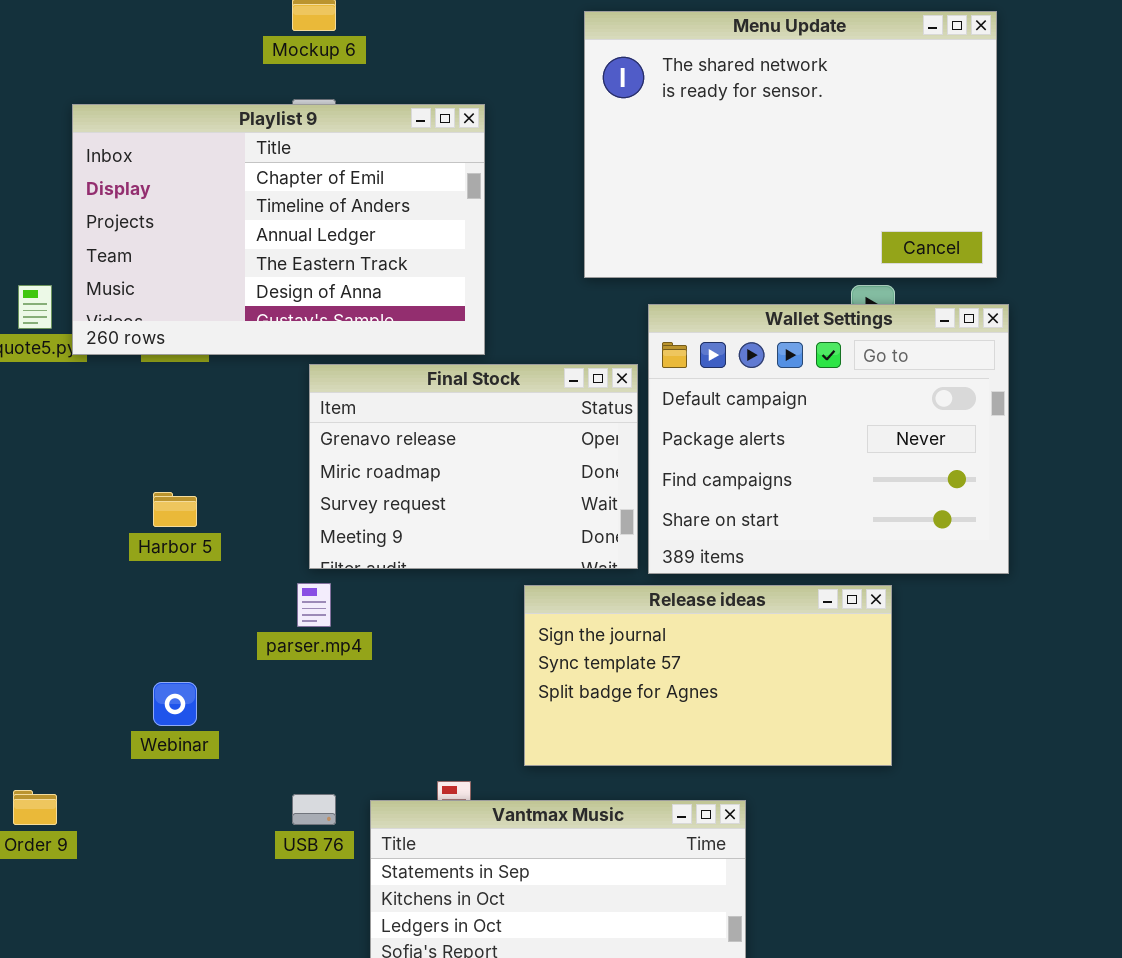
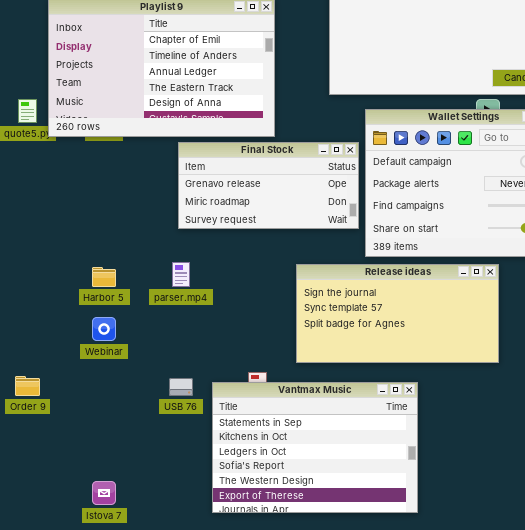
Final Stock: [309,364,638,569] -> [178,142,359,229], resized
Harbor 5: [153,492,197,527] -> [92,267,116,287], moved

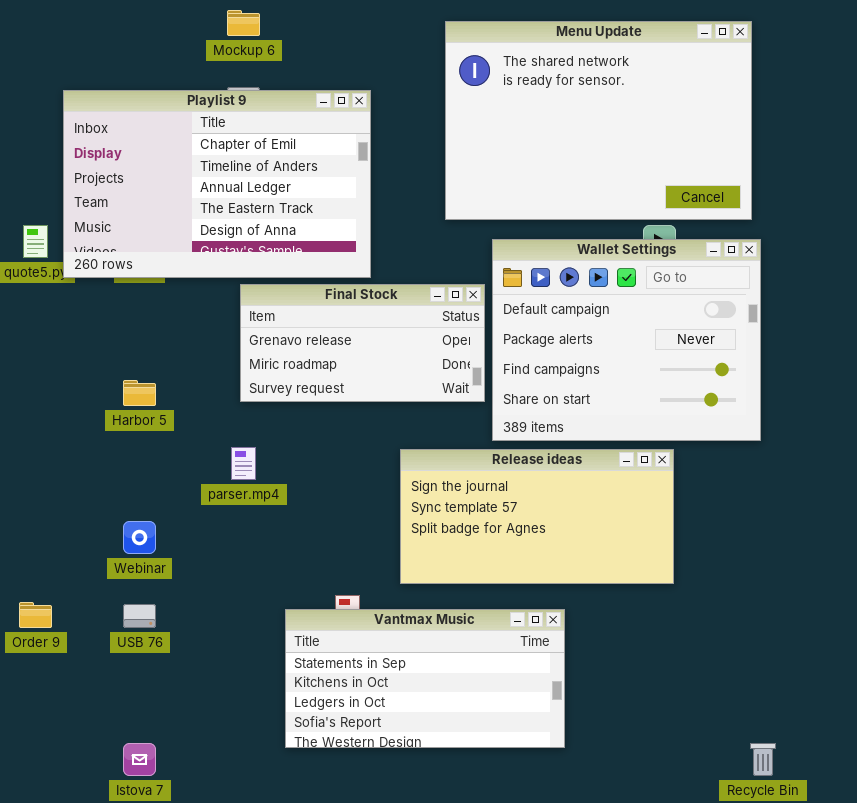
Harbor 5: [92,267,116,287] -> [123,380,156,406], moved
USB 76: [169,378,193,396] -> [123,604,156,628], moved
Vantmax Music: [212,382,418,513] -> [285,609,565,748], resized

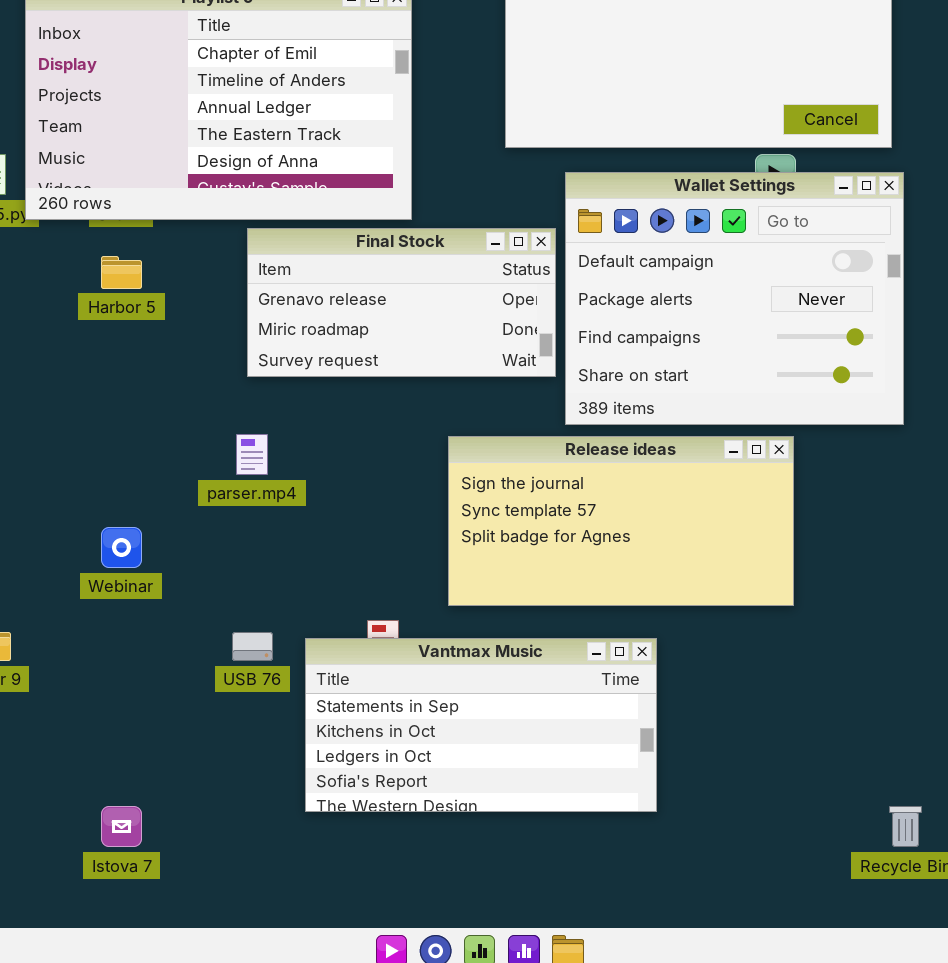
Harbor 5: [123,380,156,406] -> [101,256,142,289], moved
USB 76: [123,604,156,628] -> [232,632,273,661], moved

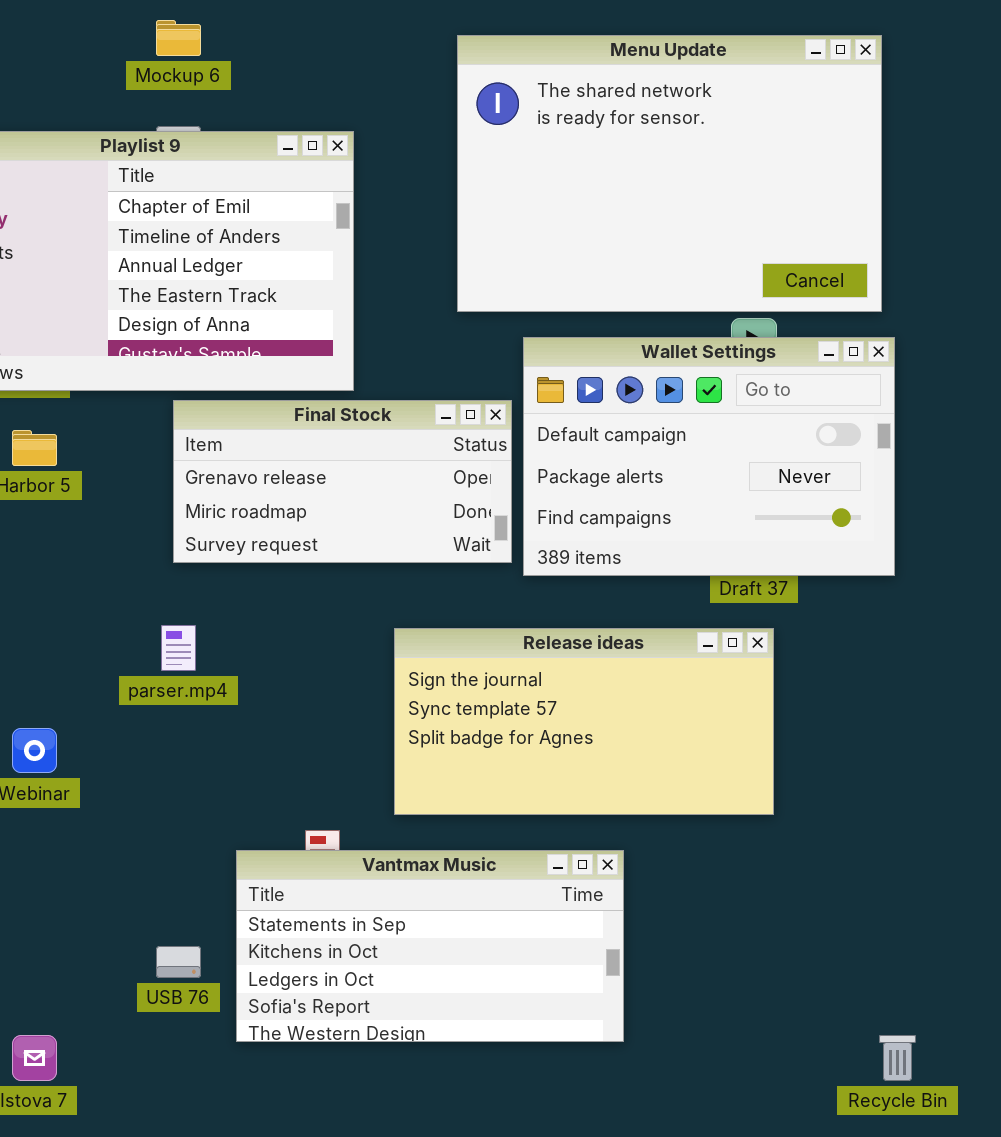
Wallet Settings: [565,172,904,425] -> [523,337,895,576], resized
USB 76: [232,632,273,661] -> [156,946,201,978], moved

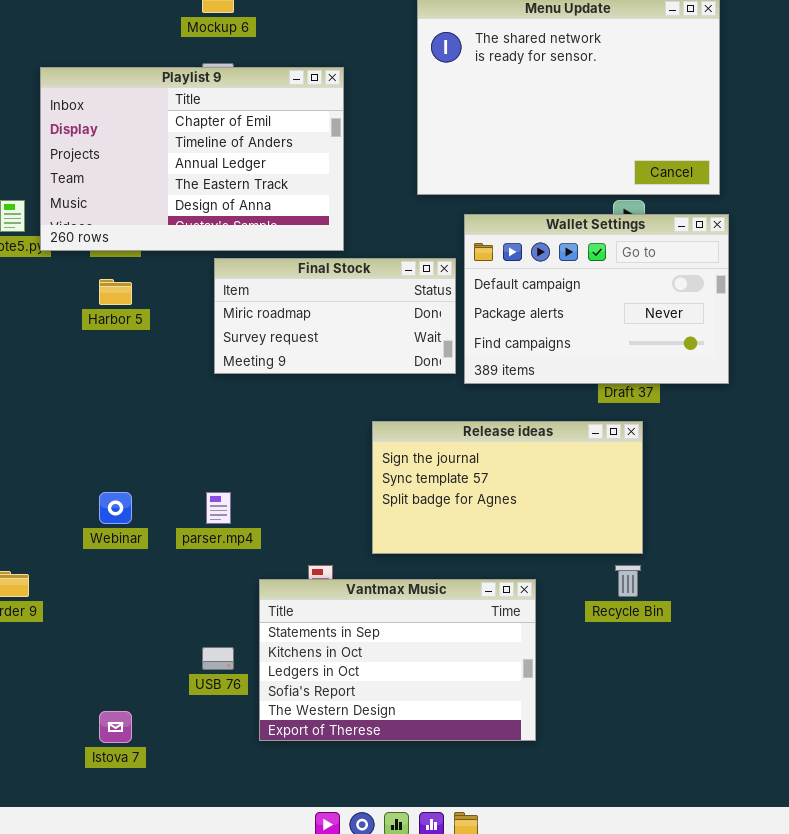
Final Stock: [173,400,512,563] -> [214,258,456,374], scrolled down 1 row
parser.mp4: [161,625,196,671] -> [206,492,231,524], moved
Vantmax Music: [236,850,624,1042] -> [259,579,536,741], resized
Recycle Bin: [879,1035,916,1081] -> [615,565,641,597], moved

